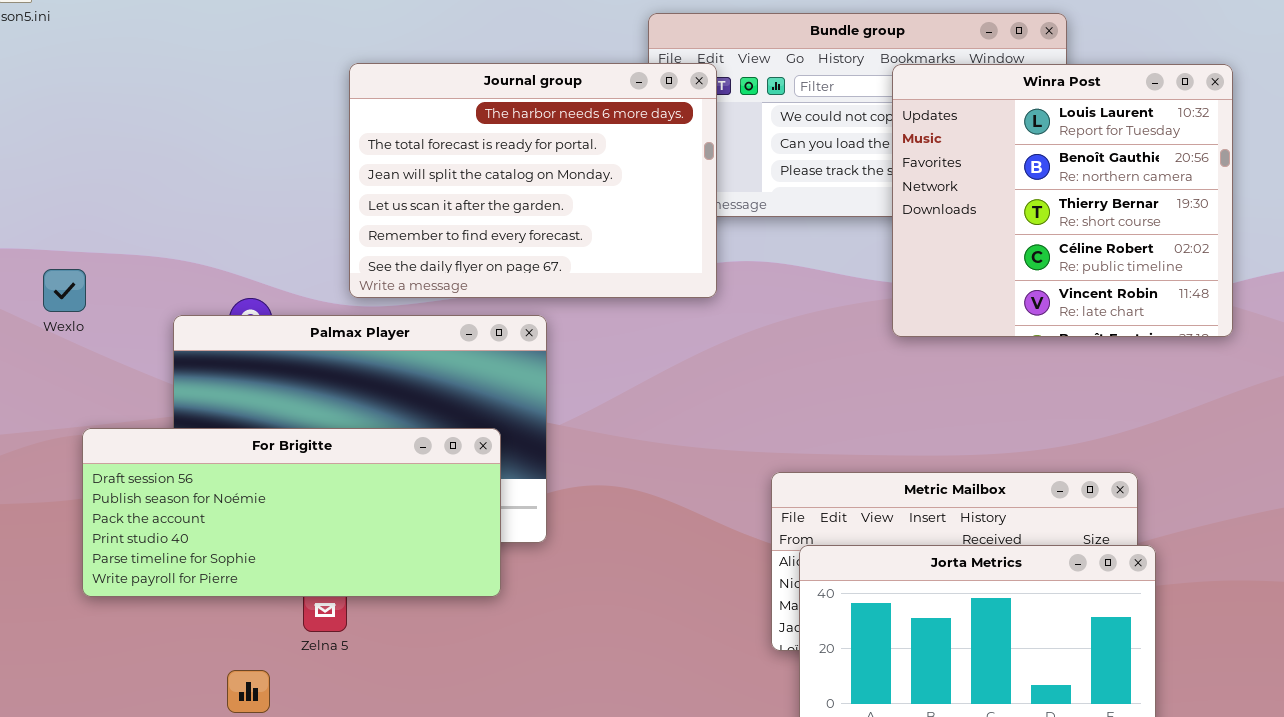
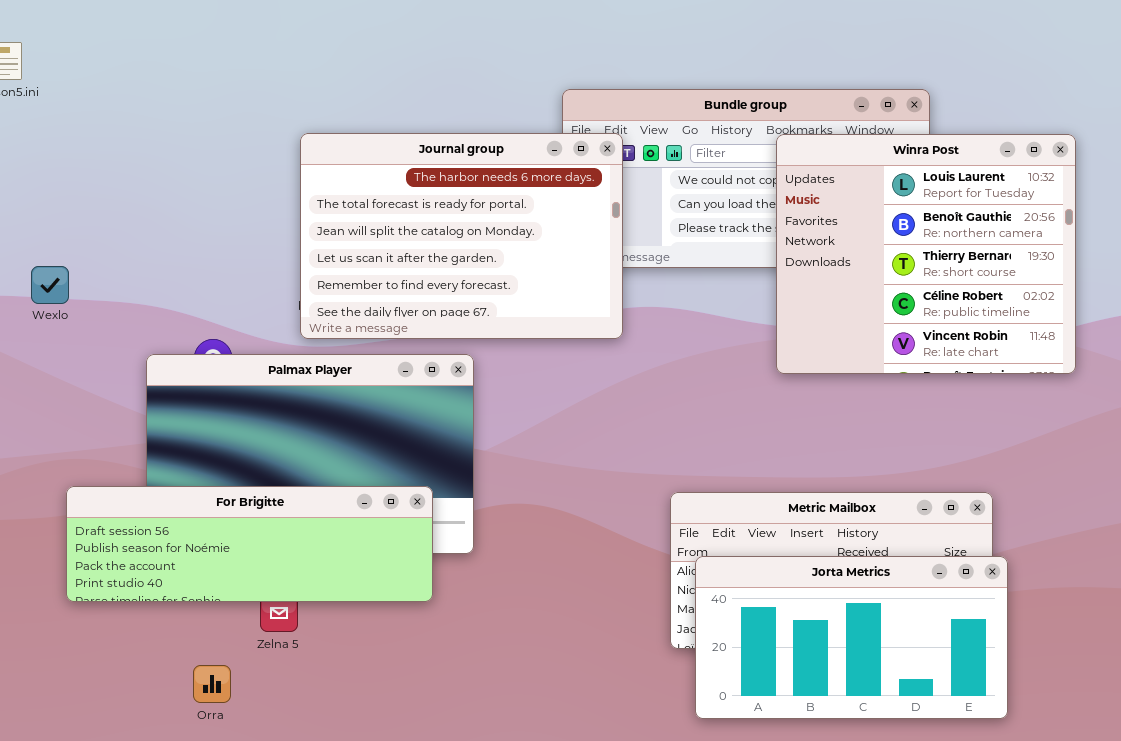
Wexlo: [43,269,86,312] -> [31,266,69,304], moved
For Brigitte: [82,428,501,597] -> [66,486,433,602], resized

